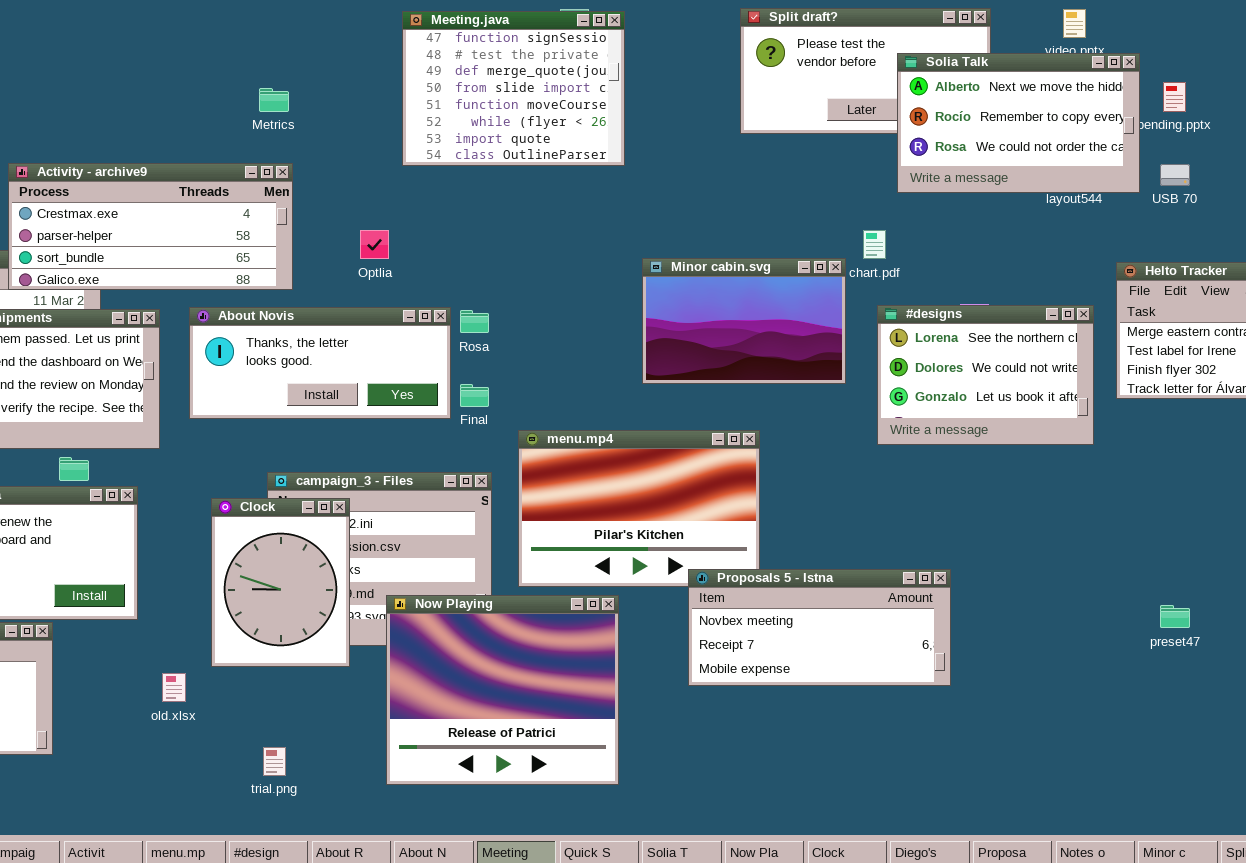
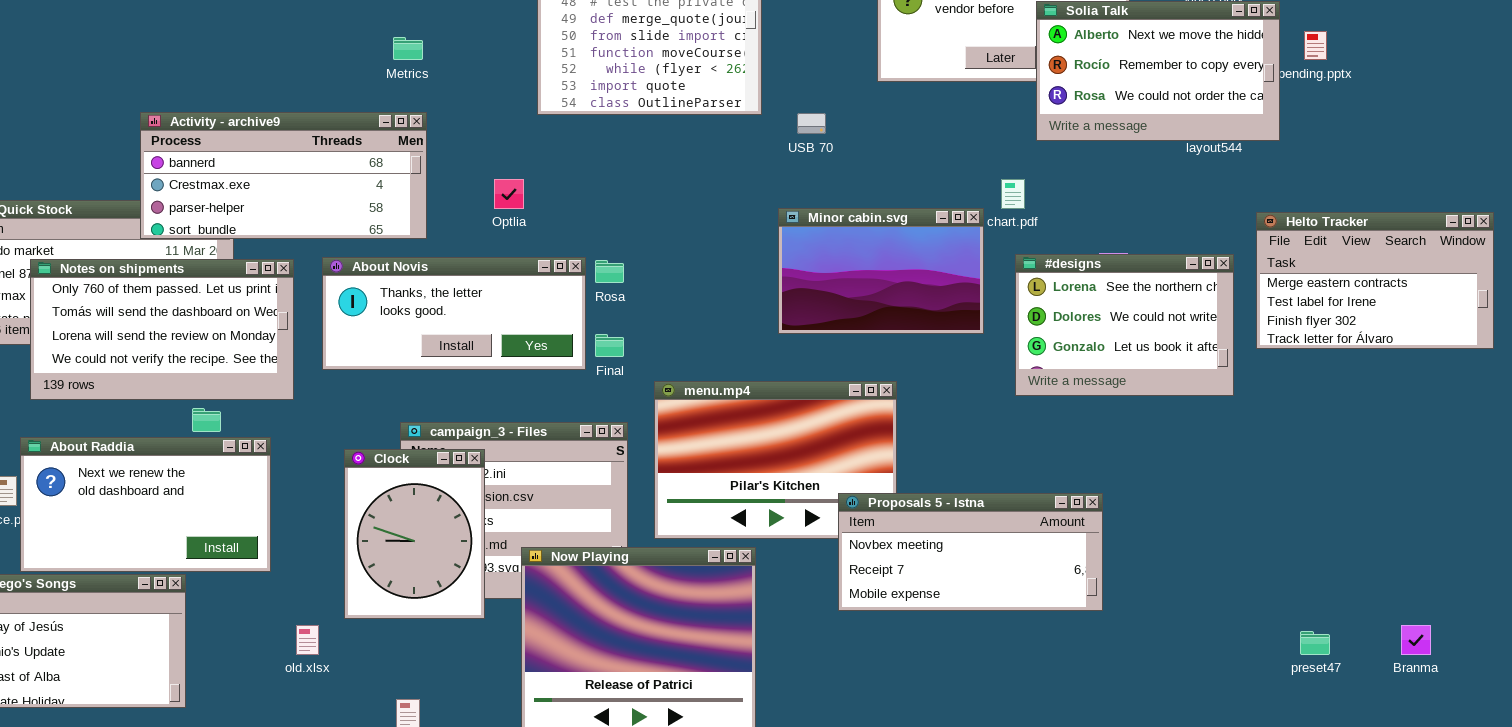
Activity - archive9: [8,163,293,290] -> [140,112,427,239], scrolled up 1 row
USB 70: [1160,164,1190,186] -> [797,113,826,134], moved
Proposals 5 - Istna: [688,569,951,686] -> [838,493,1103,611], moved
preset47: [1160,605,1190,628] -> [1300,631,1330,655], moved

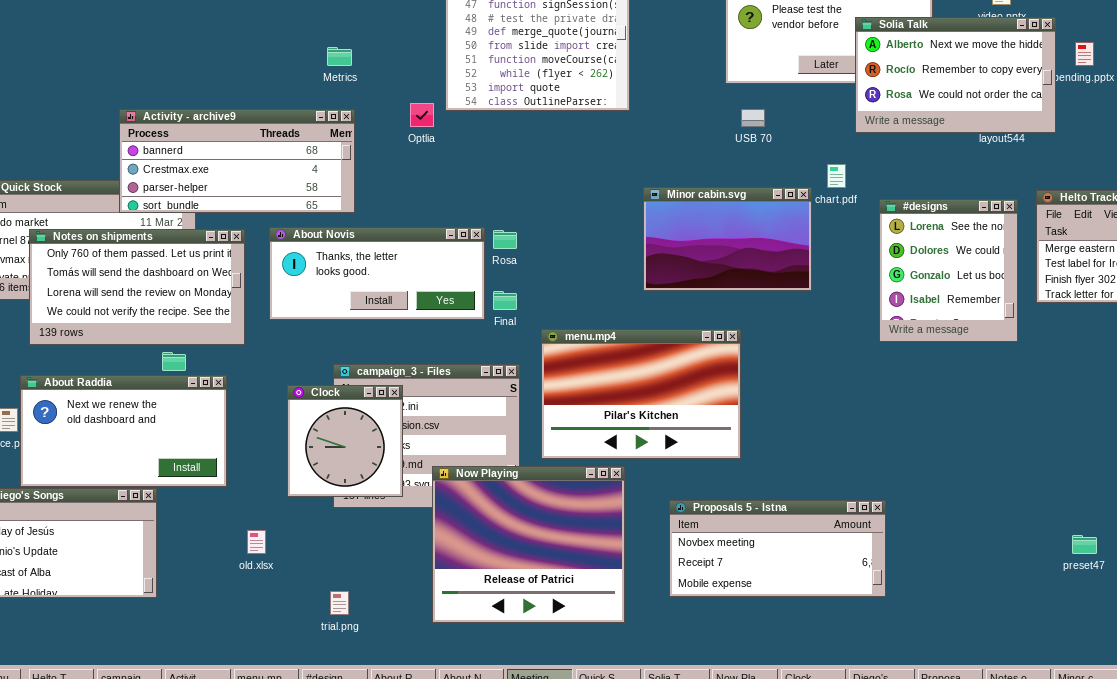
USB 70: [797,113,826,134] -> [741,109,765,127], moved
Optlia: [494,179,524,209] -> [410,103,434,127], moved
#designs: [1015,254,1234,396] -> [879,199,1018,342], resized
Clock: [344,449,485,619] -> [287,385,403,497], resized
Proposals 5 - Istna: [838,493,1103,611] -> [669,500,886,597], moved

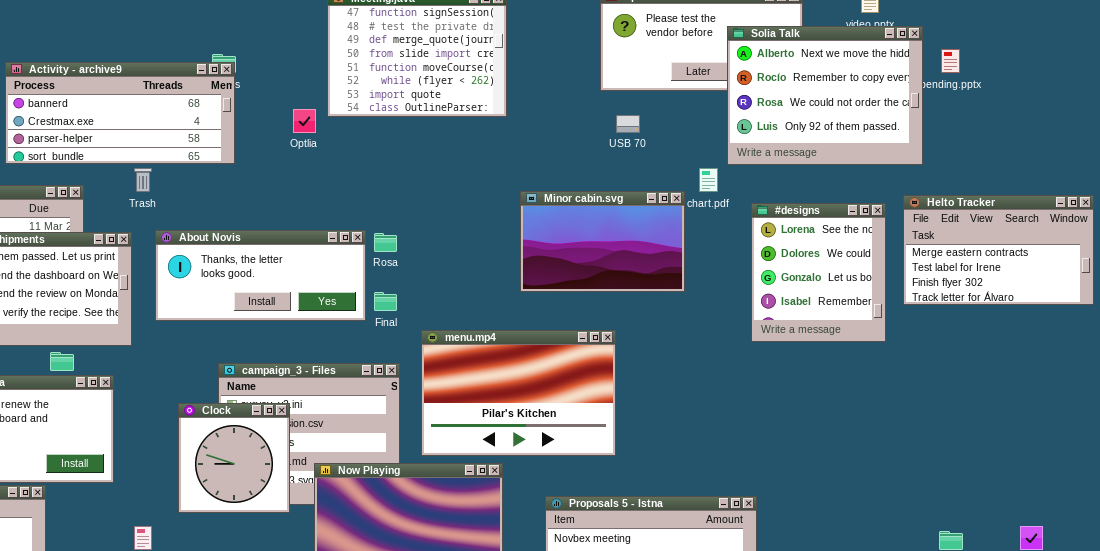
Solia Talk: [855,17,1056,133] -> [727,26,923,165], resized
Activity - archive9: [119,109,355,213] -> [5,62,235,164], moved
Clock: [287,385,403,497] -> [178,403,290,513], moved

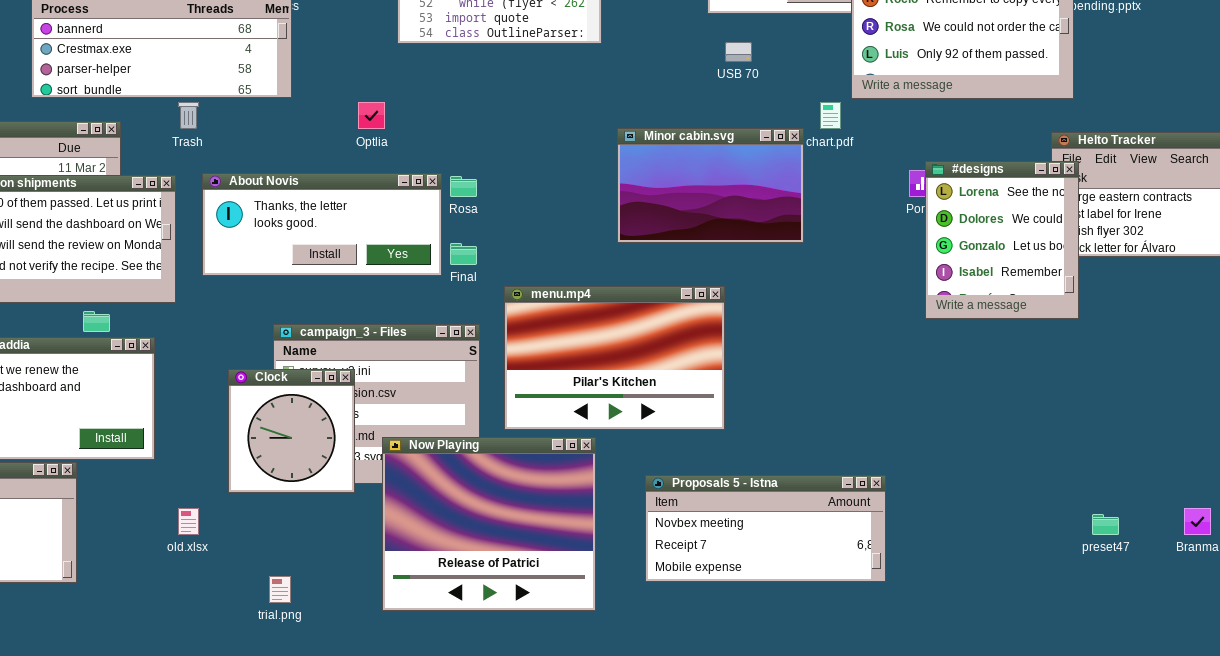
Optlia: [293,109,316,133] -> [358,102,385,129], moved
#designs: [751,203,886,342] -> [925,161,1079,319], moved

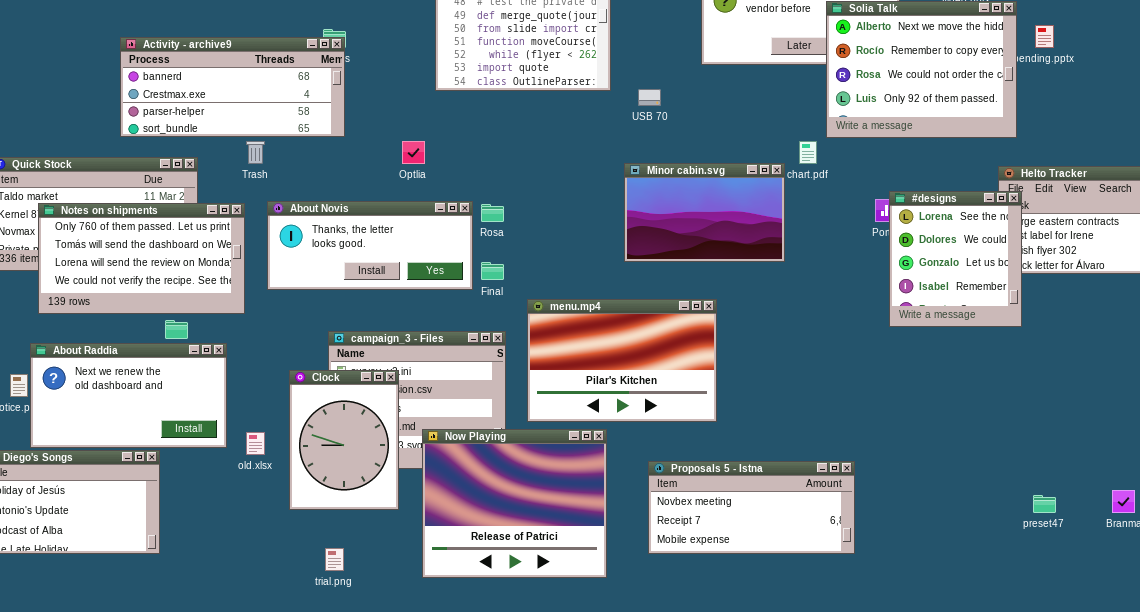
USB 70: [725,42,752,62] -> [638,89,661,106], moved
Clock: [228,369,355,493] -> [289,370,399,510], resized
old.xlsx: [178,508,199,535] -> [246,432,265,455], moved

